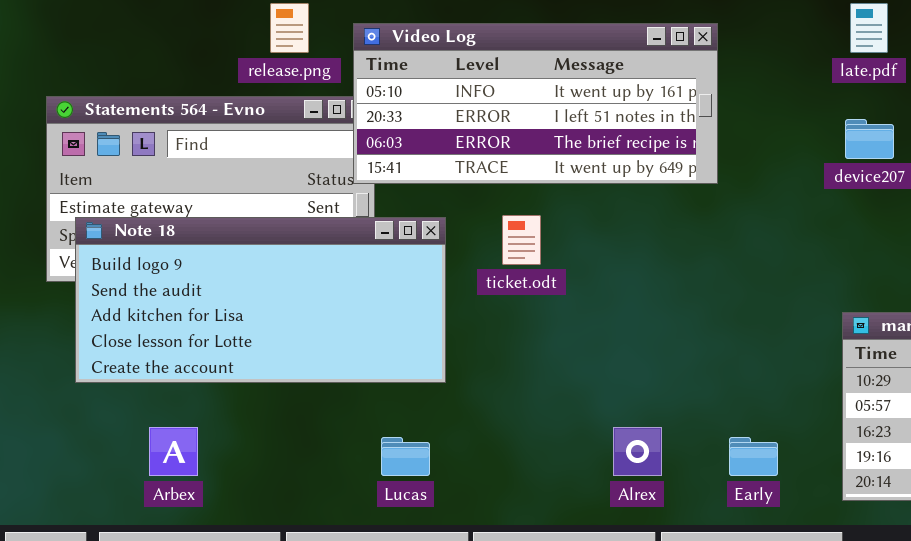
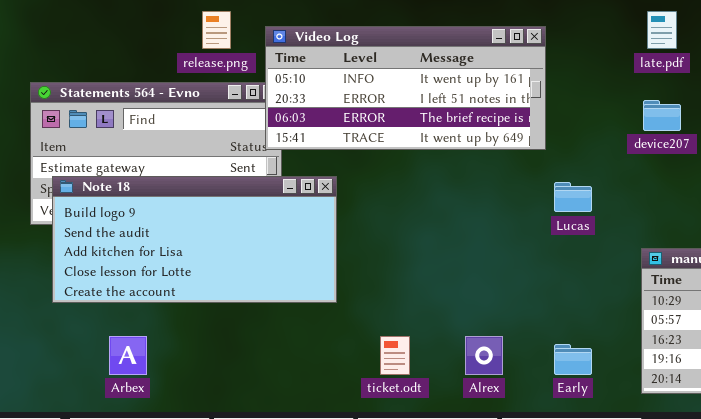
ticket.odt: [502,215,541,265] -> [380,336,410,375], moved
Lucas: [381,437,430,476] -> [554,182,592,212], moved

